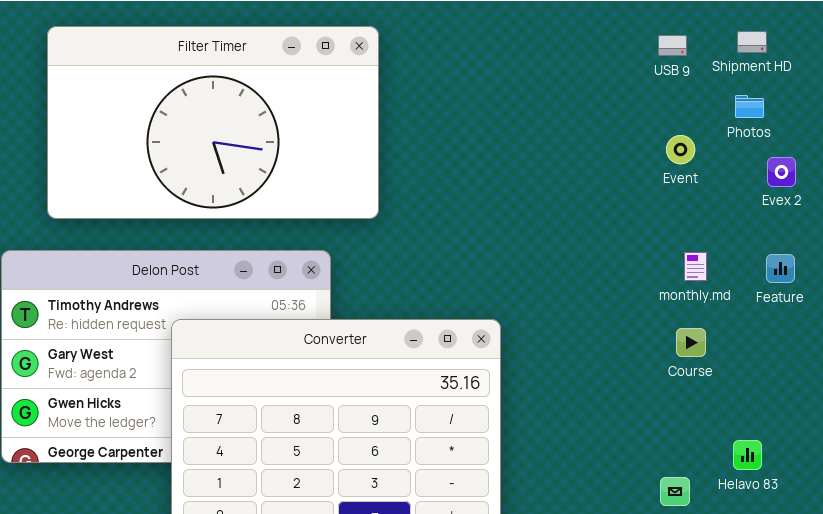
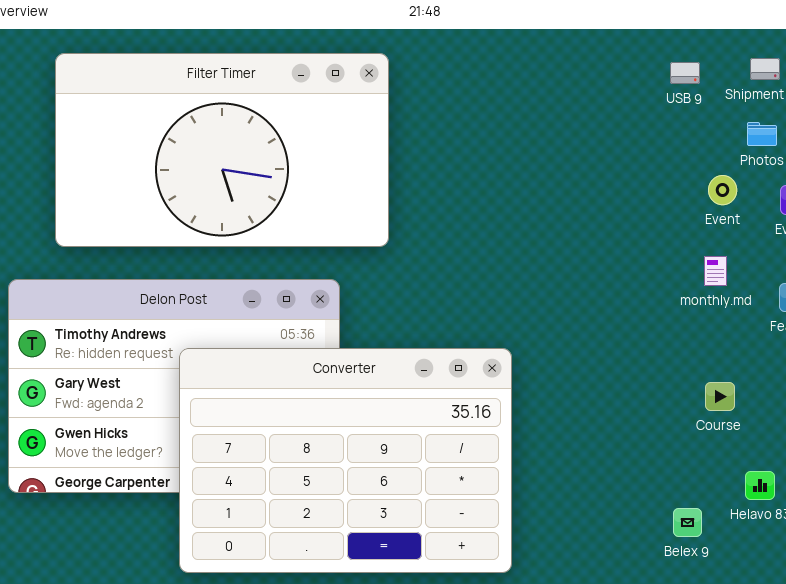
Event: [666,135,695,164] -> [708,175,737,205], moved
monthly.md: [684,252,707,281] -> [704,256,727,286], moved
Course: [676,328,706,357] -> [705,382,735,411], moved

